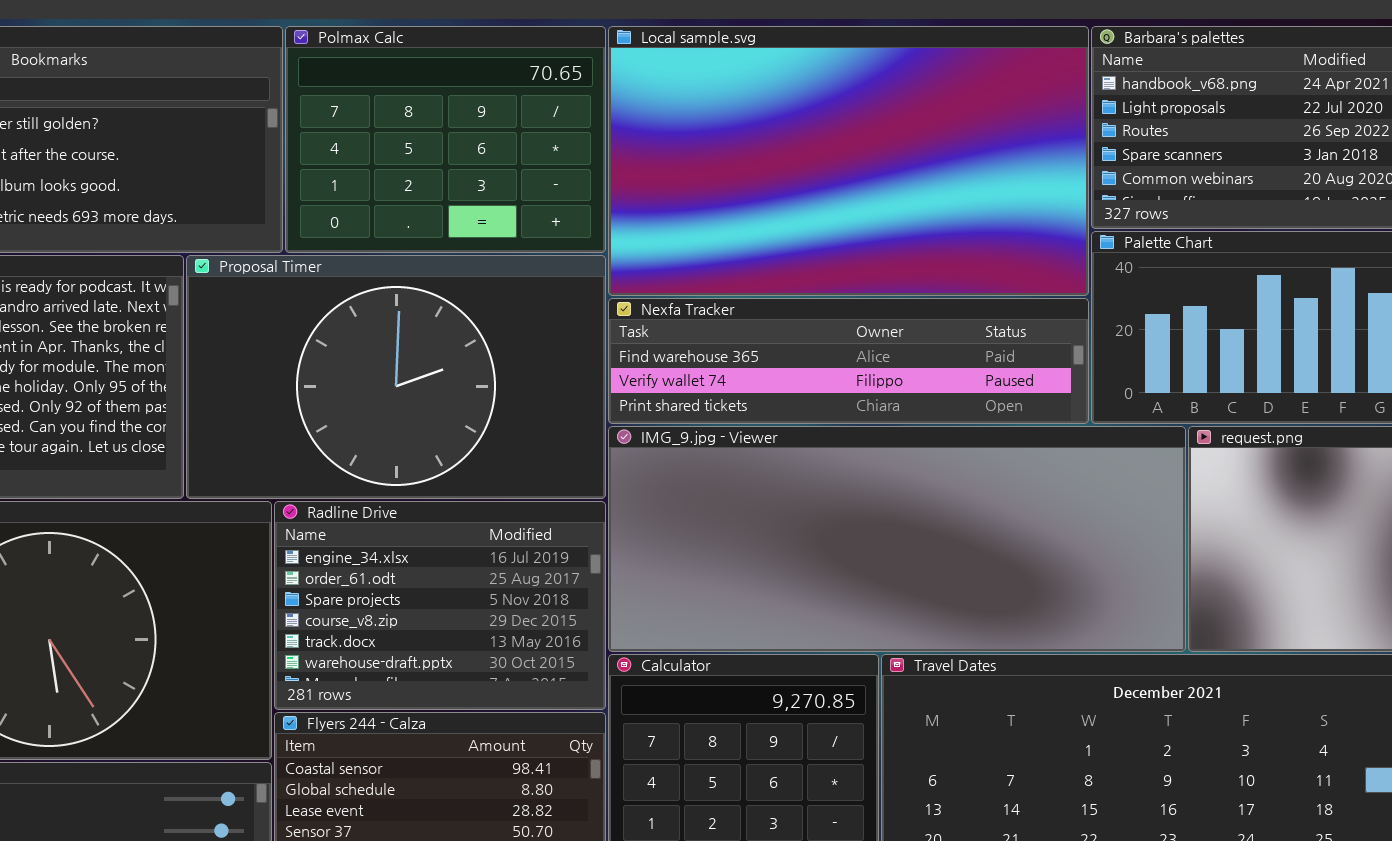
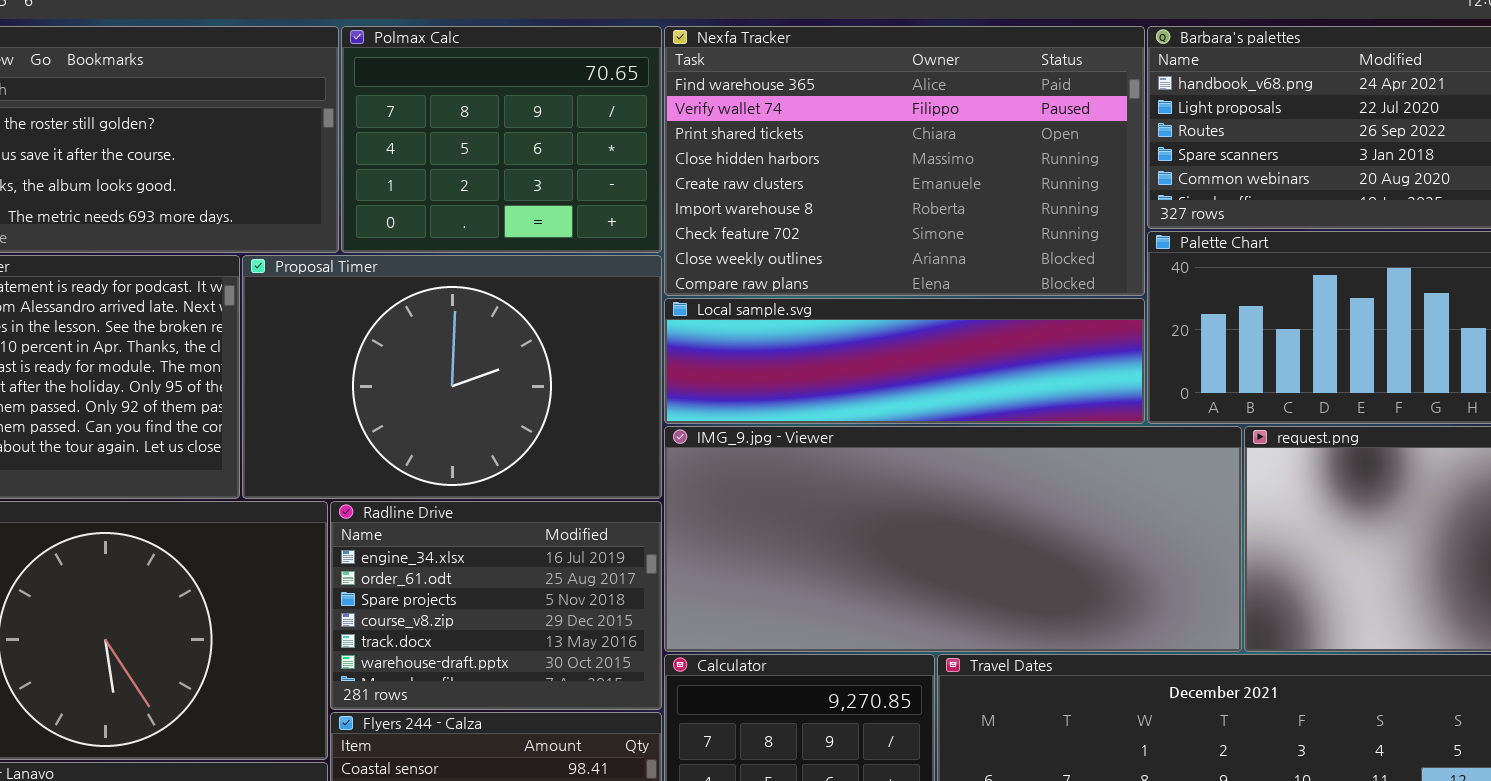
Local sample.svg: [608,26,1089,296] -> [664,298,1145,424], moved, resized
Nexfa Tracker: [608,298,1089,424] -> [664,26,1145,296], moved, resized

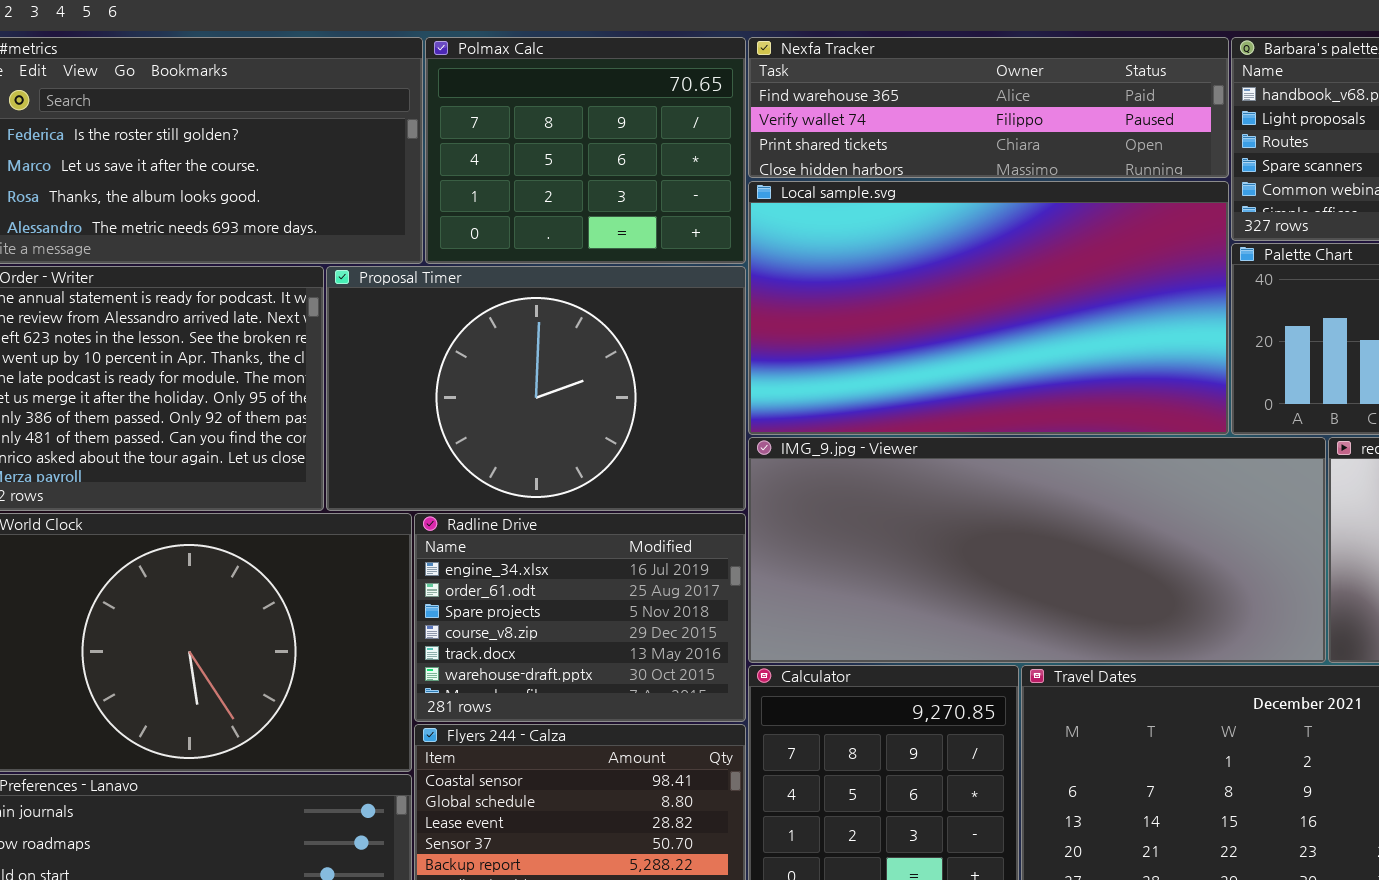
Nexfa Tracker: [664,26,1145,296] -> [748,37,1229,178], resized
Local sample.svg: [664,298,1145,424] -> [748,181,1229,435], resized

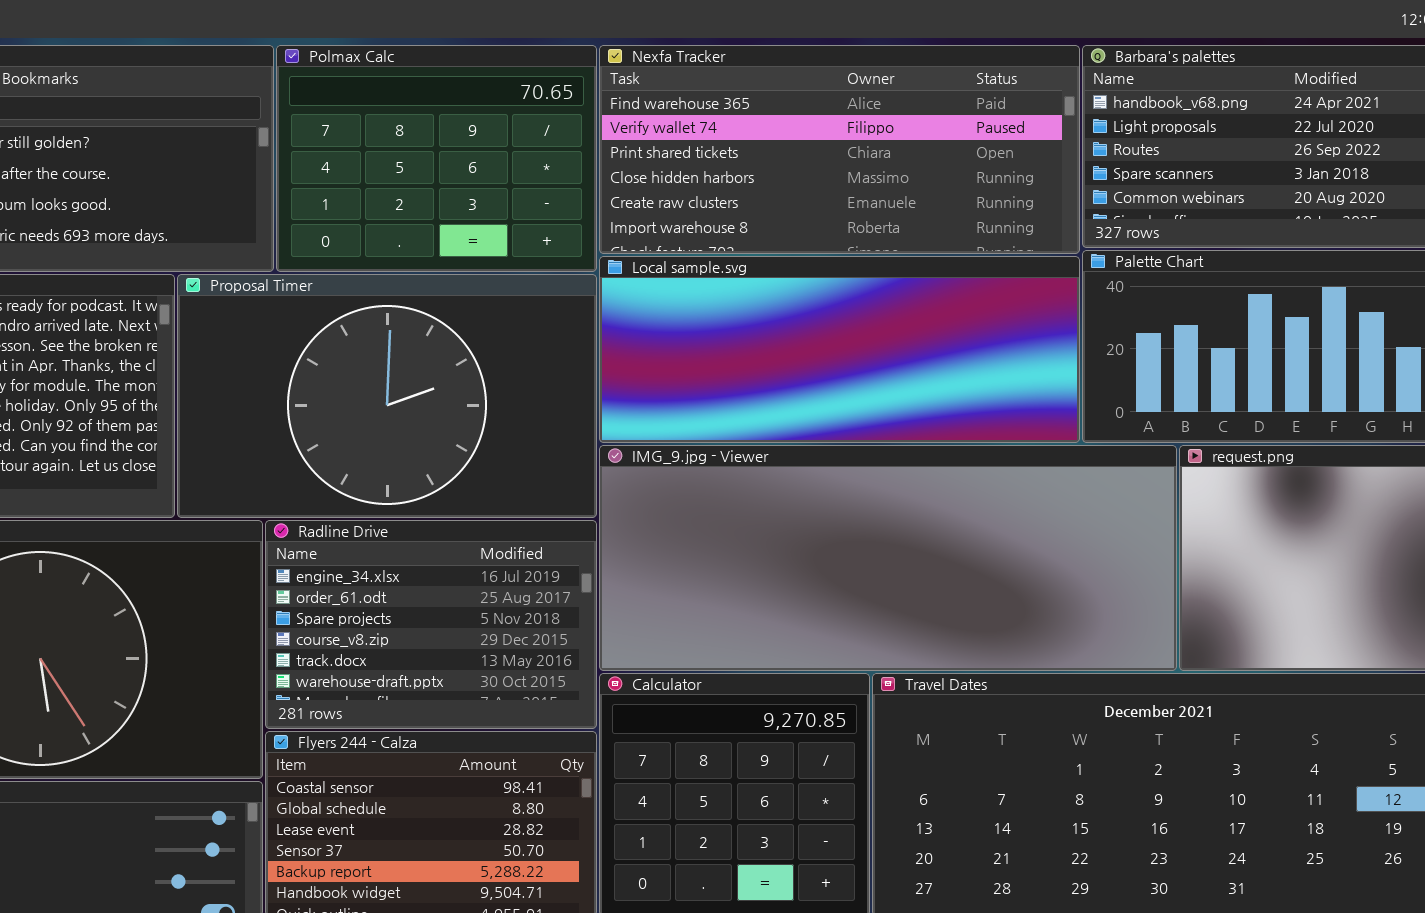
Nexfa Tracker: [748,37,1229,178] -> [599,45,1080,254], resized
Local sample.svg: [748,181,1229,435] -> [599,256,1080,443], resized

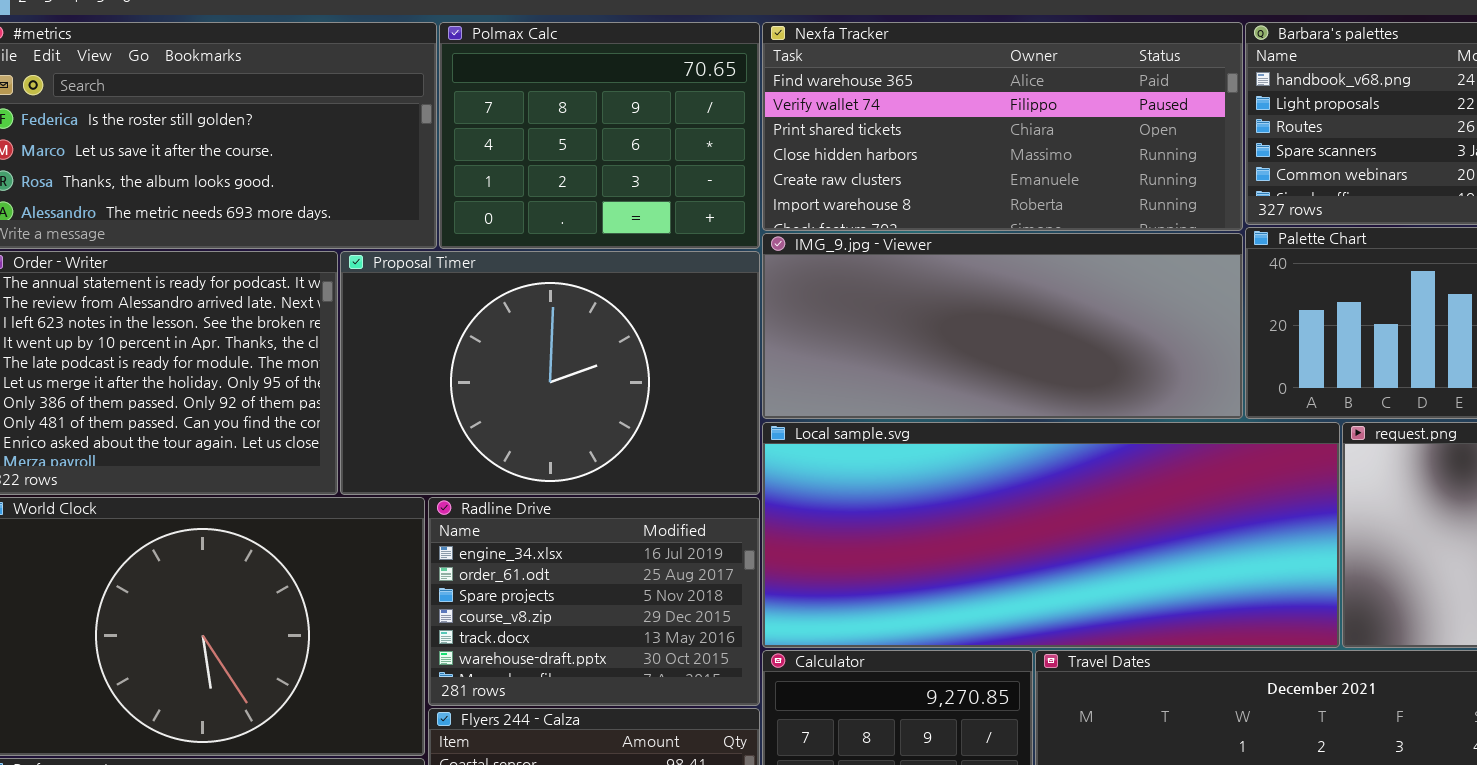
Local sample.svg: [599,256,1080,443] -> [762,422,1340,648], moved, resized
IMG_9.jpg - Viewer: [599,445,1177,671] -> [762,233,1243,419], moved, resized

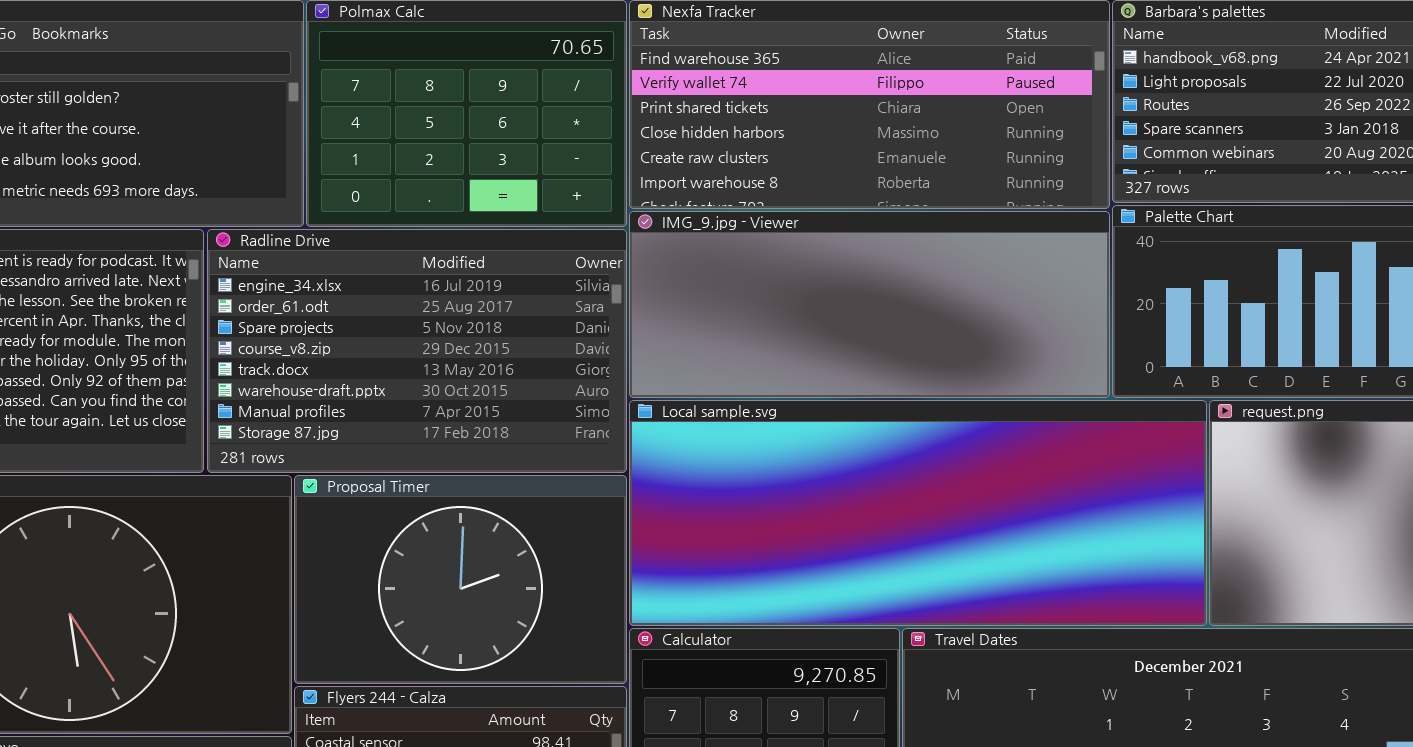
Proposal Timer: [340,251,760,495] -> [294,475,627,684], moved, resized
Radline Drive: [428,497,760,706] -> [207,229,627,473], moved, resized

